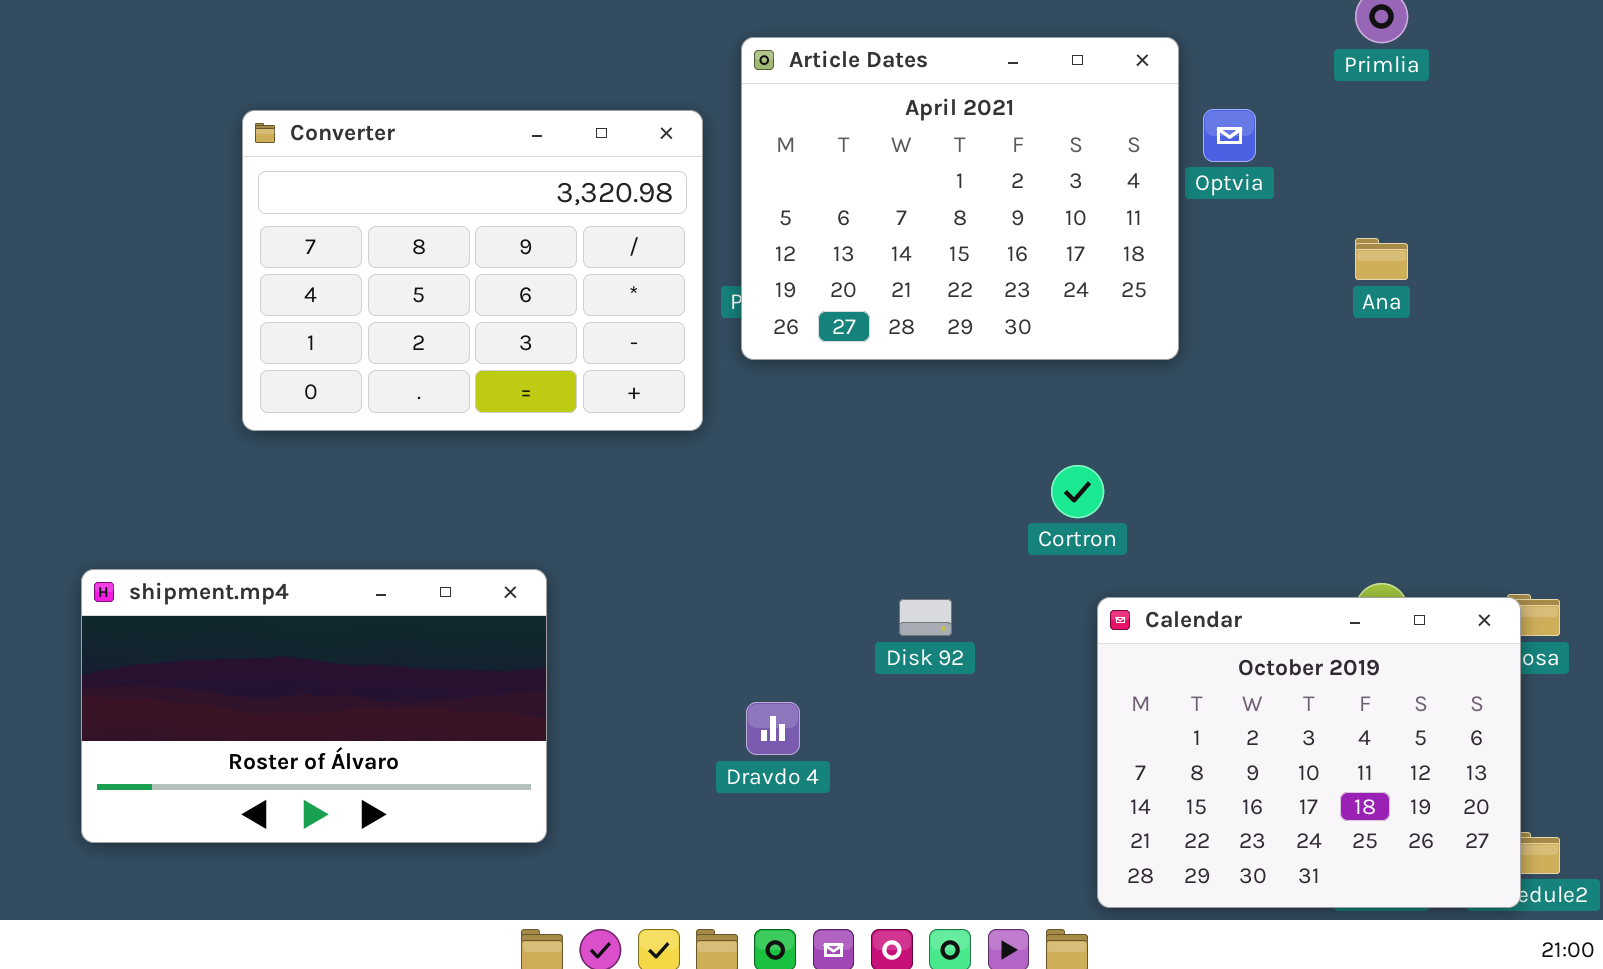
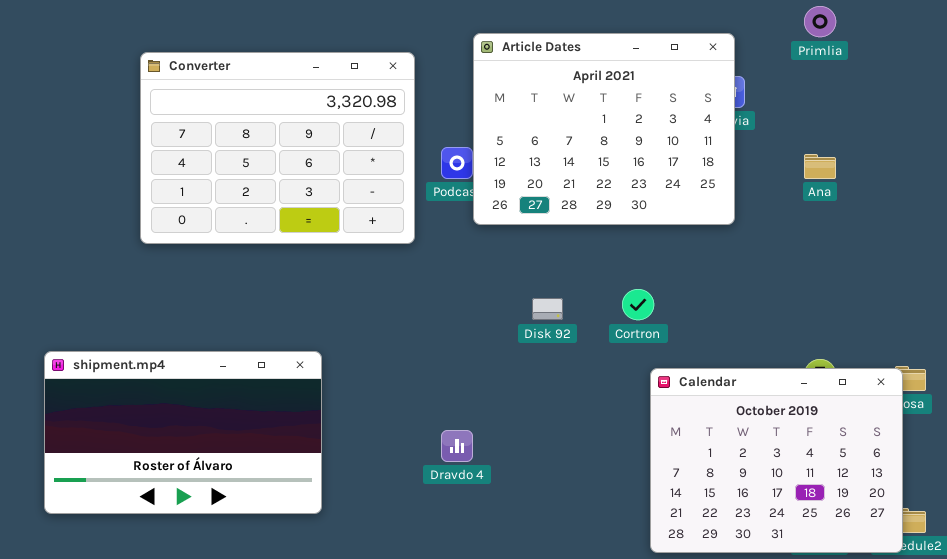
Article Dates: [741,37,1179,360] -> [473,33,735,225], moved
Converter: [242,110,703,431] -> [140,52,415,244], moved
Disk 92: [899,599,952,636] -> [532,298,563,320], moved

